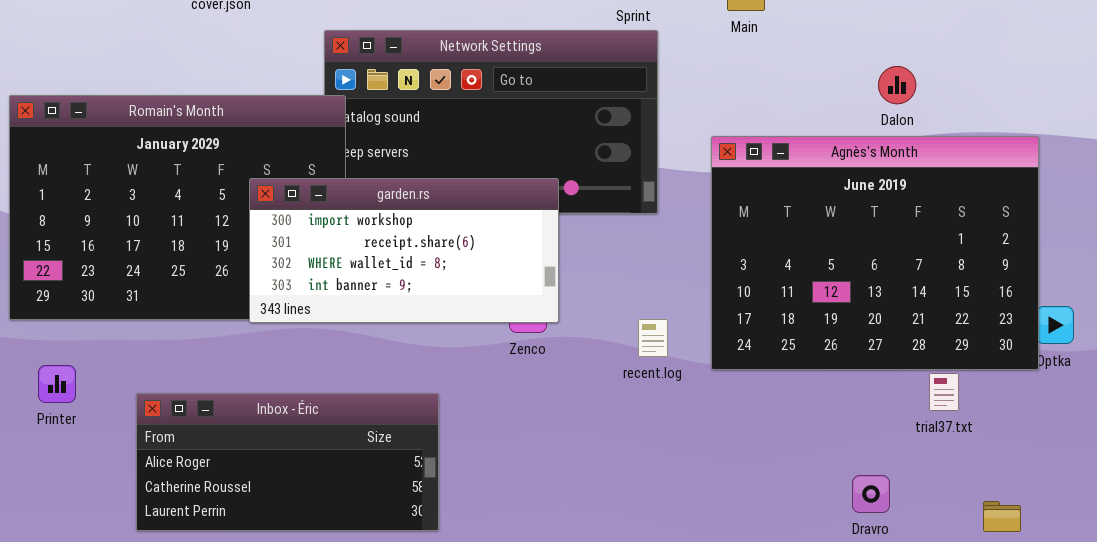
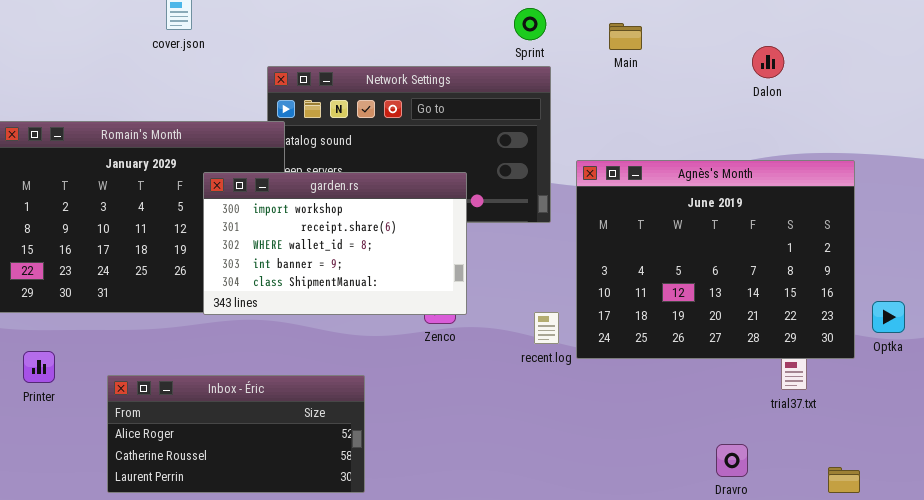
Dalon: [878,66,916,104] -> [752,46,784,78], moved
Agnès's Month: [711,136,1039,370] -> [576,160,855,359], moved
garden.rs: [249,178,559,323] -> [203,172,467,315], resized

